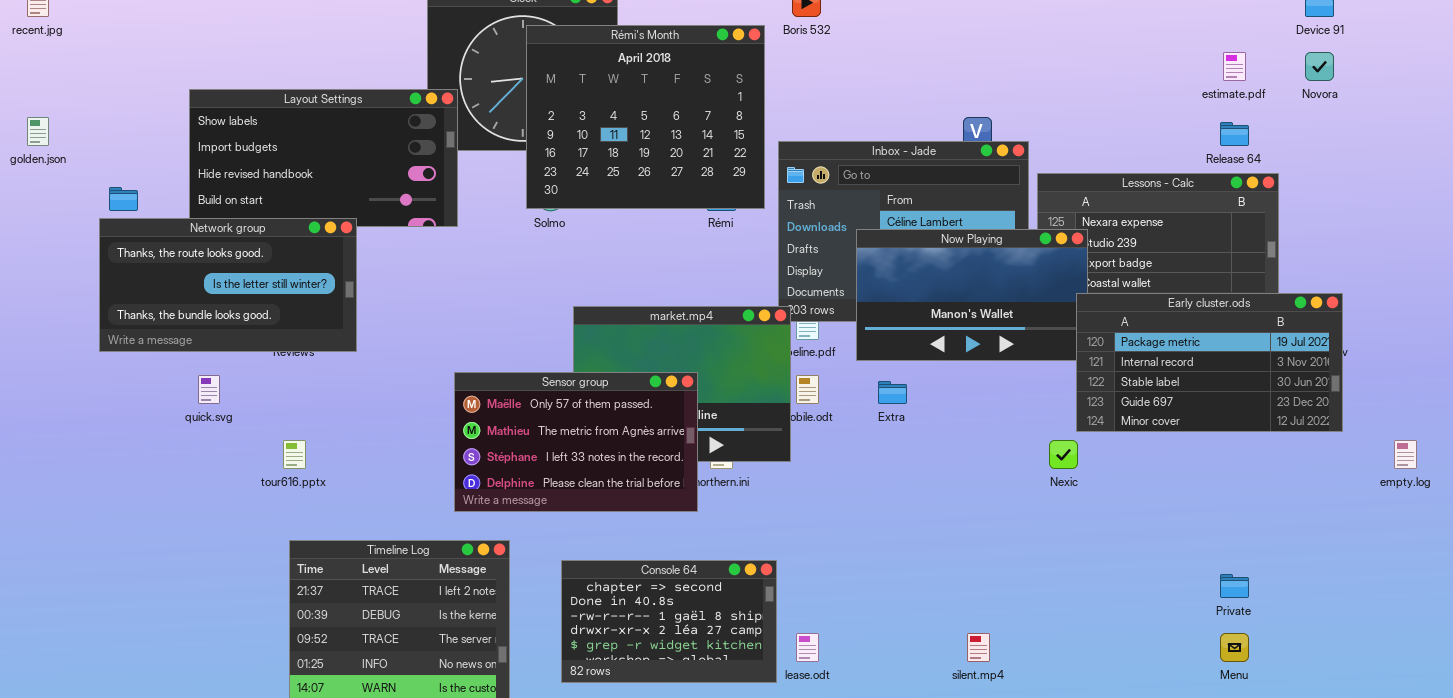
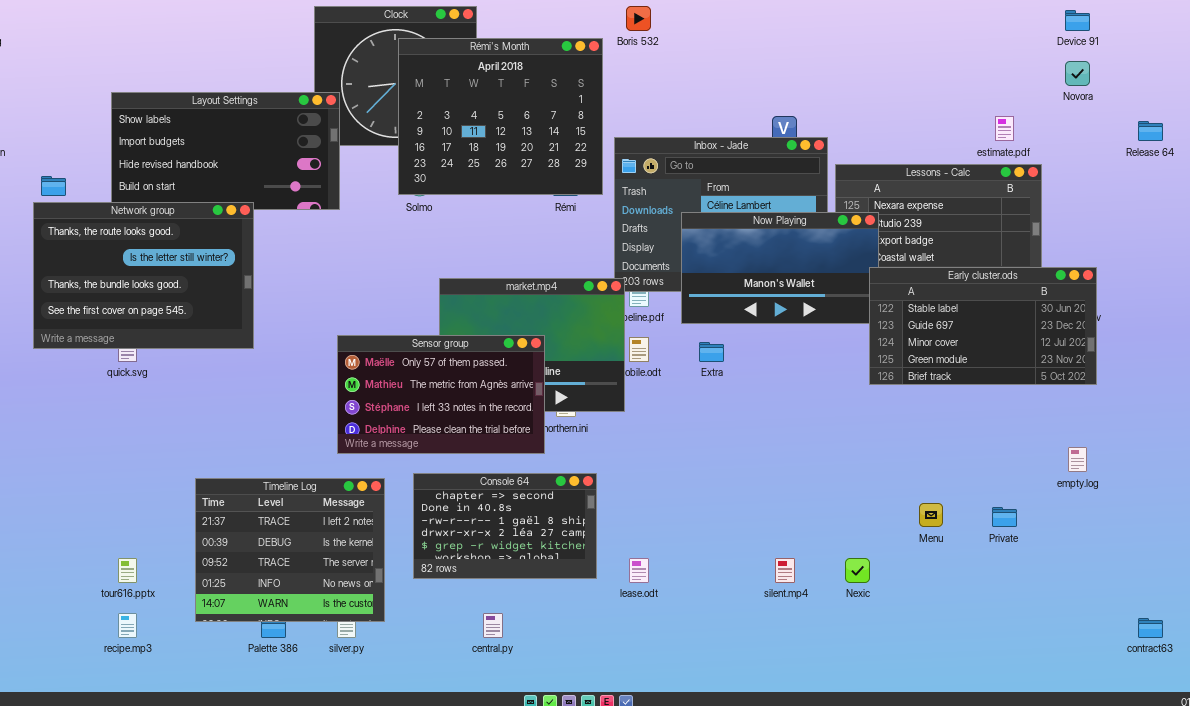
estimate.pdf: [1223,52,1246,81] -> [995,116,1014,141], moved
Release 64: [1220,122,1249,146] -> [1138,121,1163,141], moved
Network group: [99,218,357,352] -> [33,202,254,349], resized
Early cluster.ods: [1076,293,1343,432] -> [869,267,1097,385], scrolled down 2 rows
tour616.pptx: [283,440,306,469] -> [118,558,137,583], moved
Nexic: [1049,440,1078,469] -> [845,558,870,583], moved
empty.log: [1394,440,1417,469] -> [1068,447,1087,472], moved
Console 64: [561,560,777,683] -> [413,473,597,579], moved
Menu: [1220,633,1249,662] -> [919,503,943,527], moved

